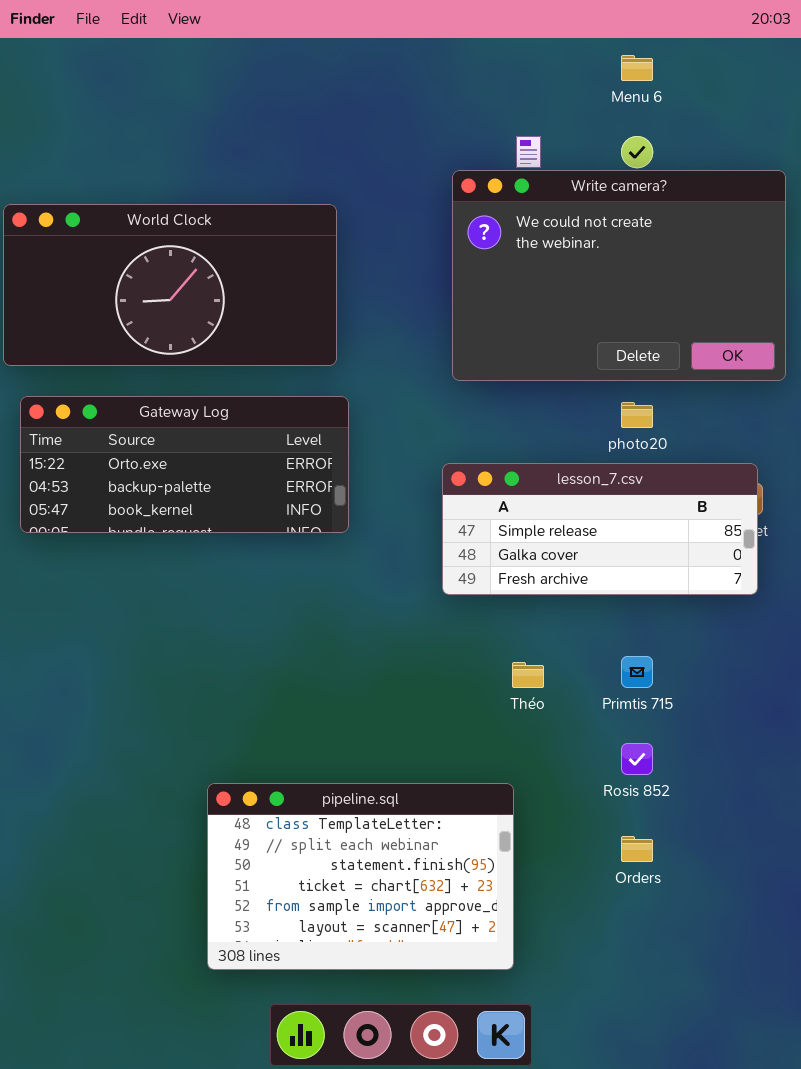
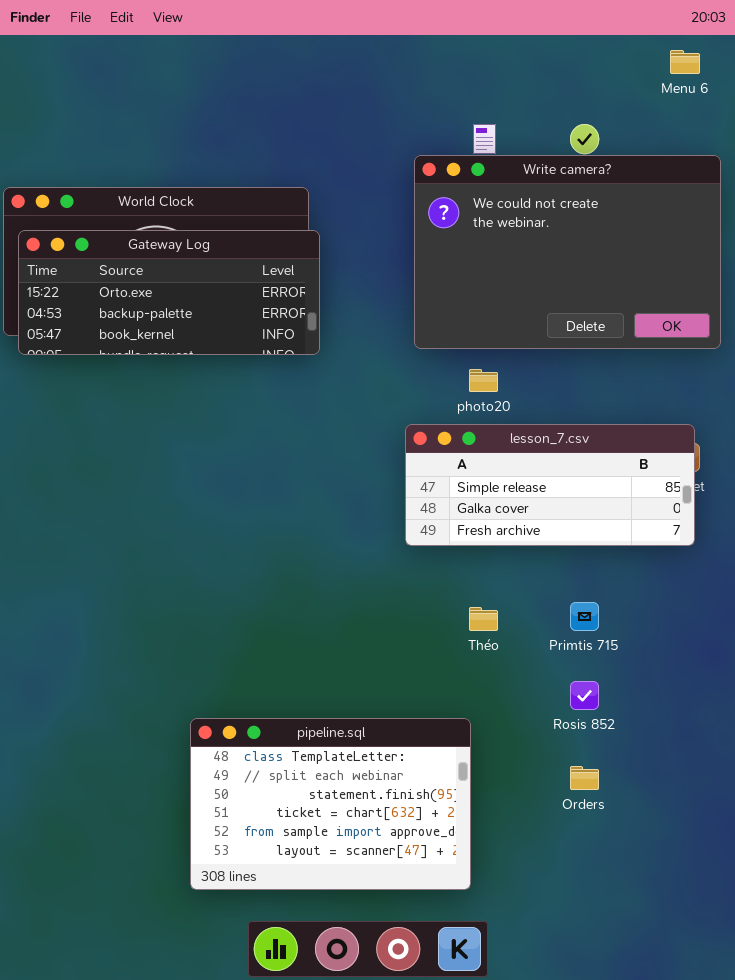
Menu 6: [621,55,653,81] -> [670,50,700,74], moved
Gateway Log: [20,396,349,533] -> [18,230,320,355], moved
photo20: [621,402,653,428] -> [469,369,498,392], moved

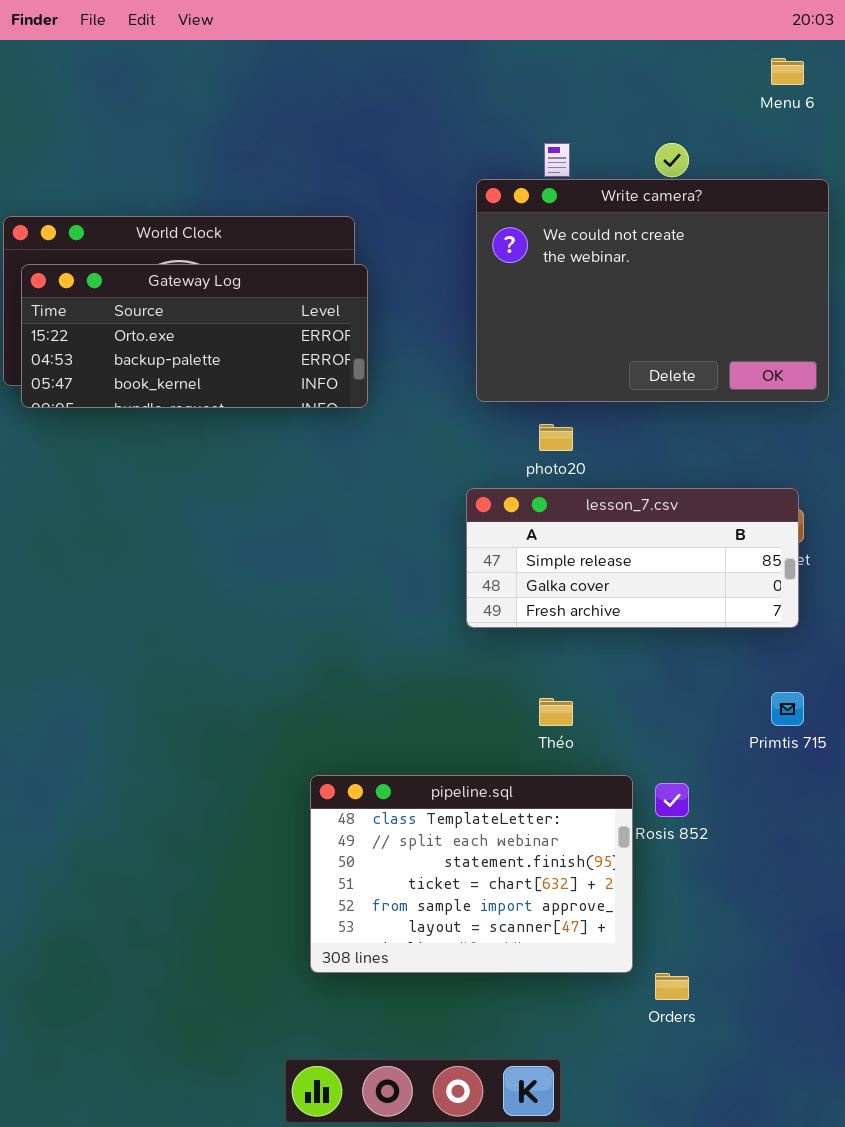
Primtis 715: [570,602,599,631] -> [771,692,804,726], moved
pipeline.sql: [190,718,471,890] -> [310,775,633,973], moved
Orders: [570,766,599,790] -> [655,973,689,1000], moved

